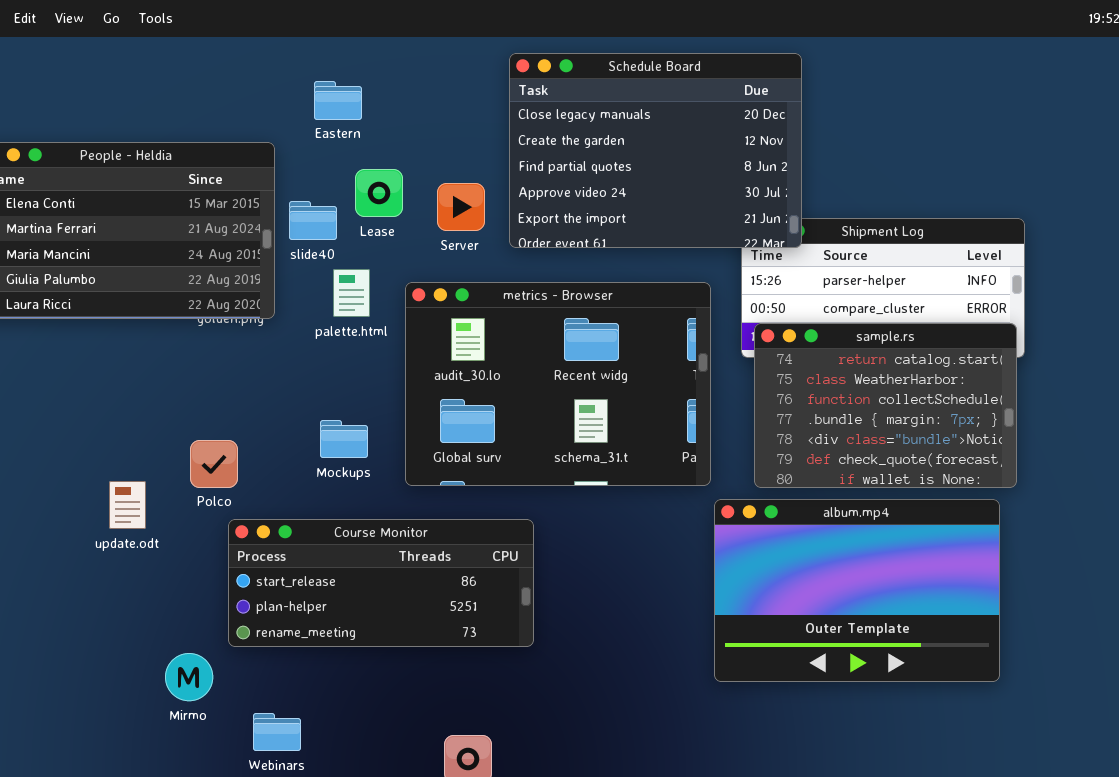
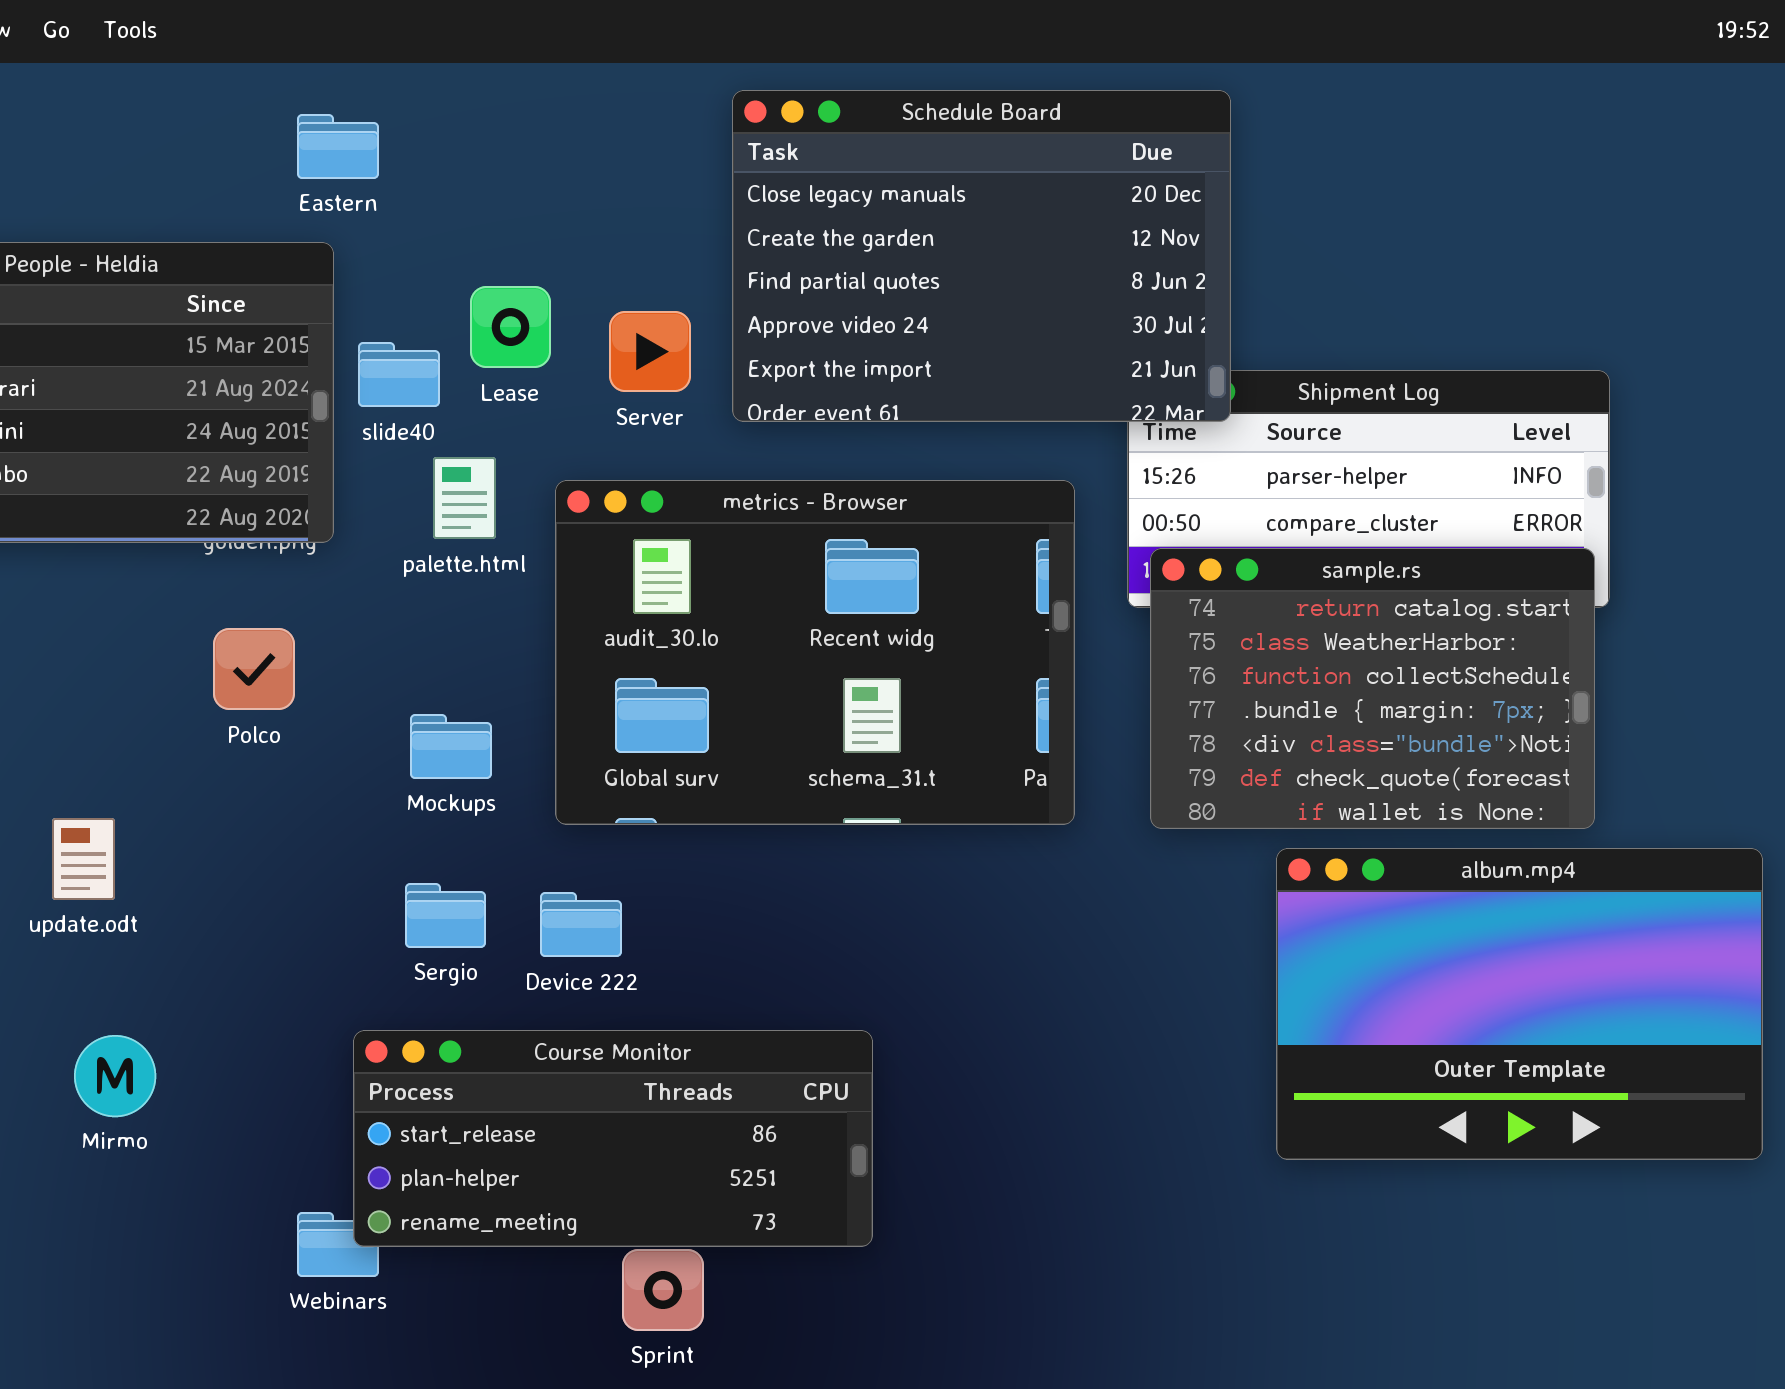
Eastern: [314,81,362,120] -> [297,114,379,179], moved
Polco: [190,440,238,488] -> [213,628,295,710], moved
album.mp4: [714,499,1000,682] -> [1276,848,1763,1160], moved
Course Monitor: [228,519,534,647] -> [353,1030,873,1247], moved
Mirmo: [165,653,213,701] -> [74,1035,156,1117], moved

